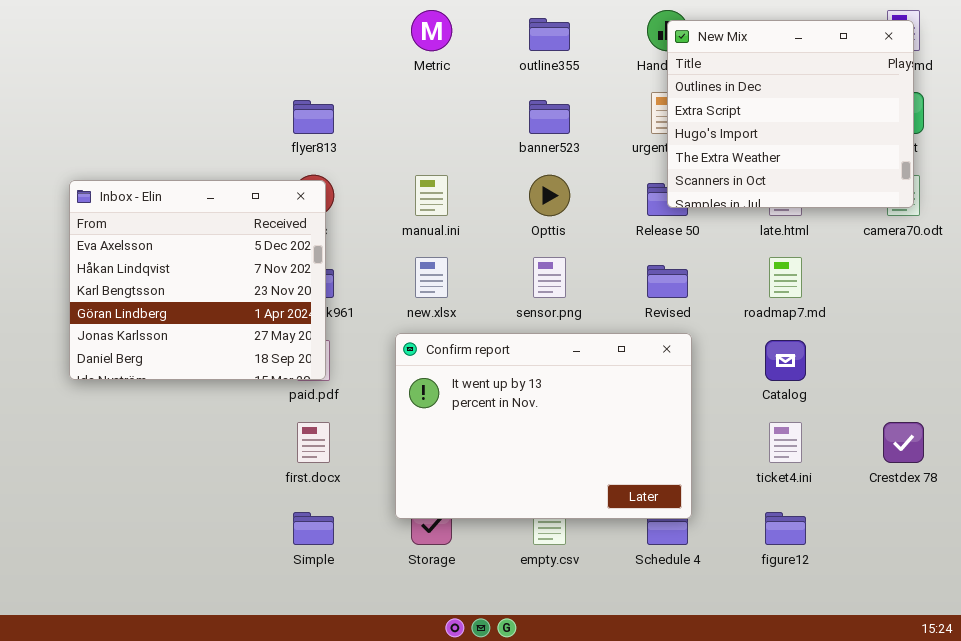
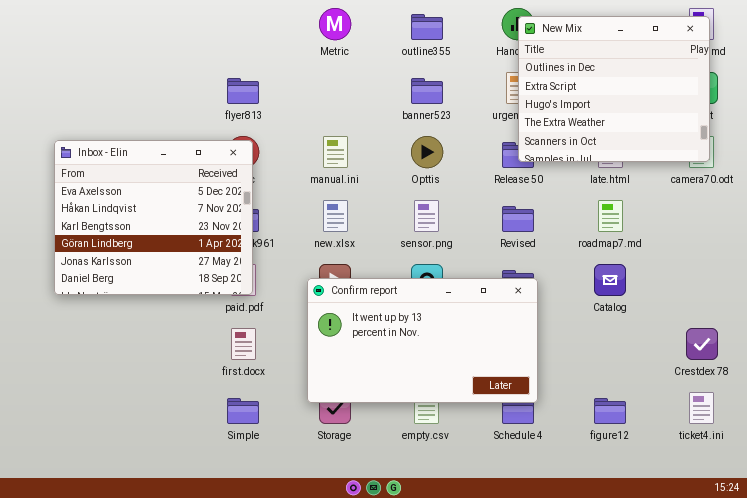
Confirm report: [395,333,692,519] -> [307,278,538,403], resized
ticket4.ini: [769,422,802,463] -> [689,392,714,424], moved

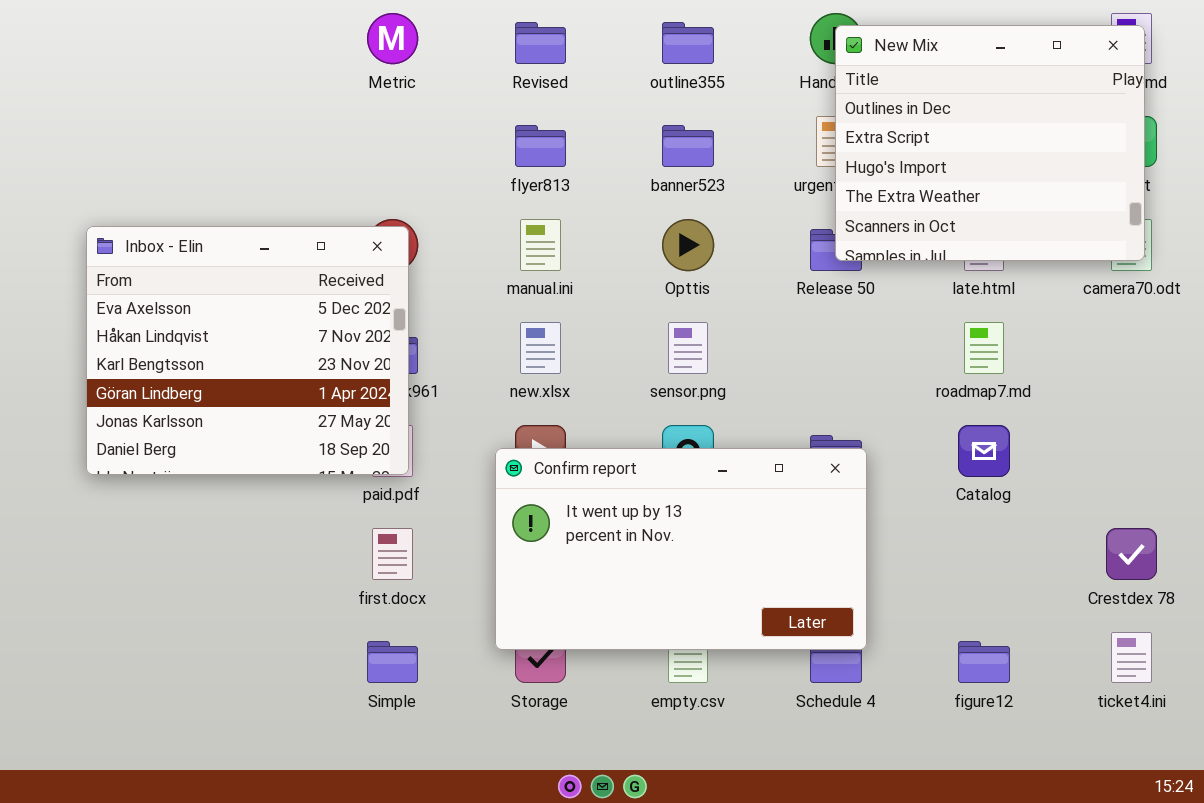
Metric: [319,8,351,40] -> [367,13,418,64], moved
flyer813: [227,78,259,104] -> [515,125,566,167], moved
Revised: [502,206,534,232] -> [515,22,566,64], moved

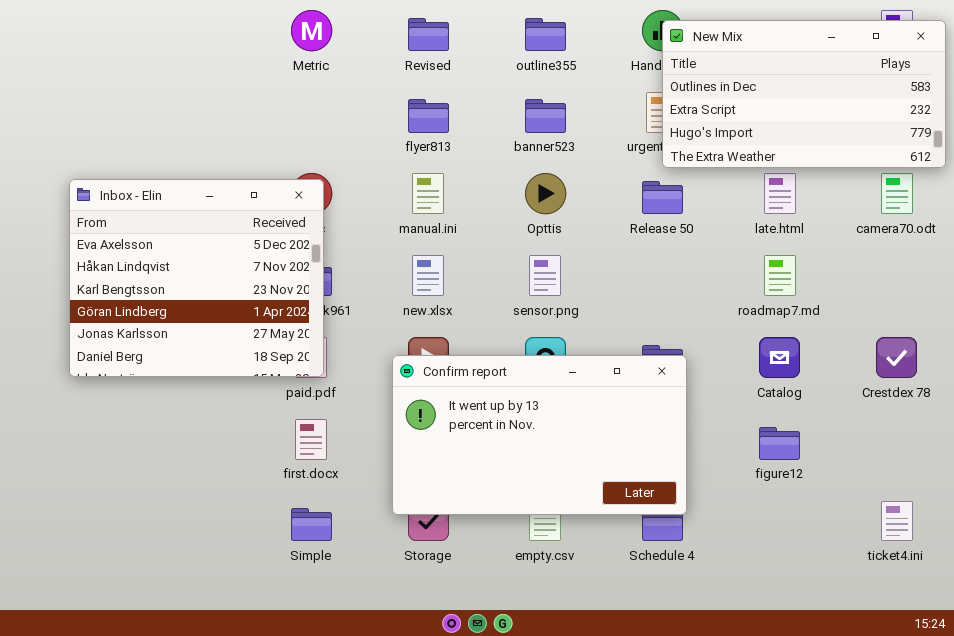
New Mix: [835,25,1145,261] -> [662,20,946,168], resized
Crestdex 78: [1106,528,1157,580] -> [876,337,917,378], moved
figure12: [958,641,1010,683] -> [759,427,800,460], moved

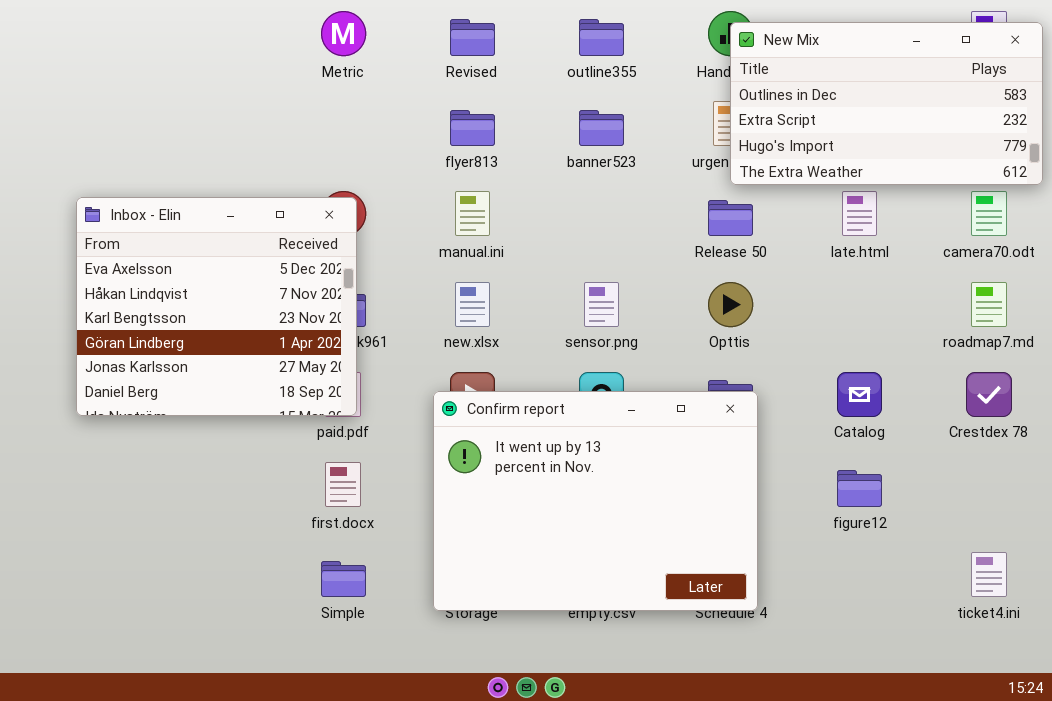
Opttis: [525,173,566,214] -> [708,282,753,327], moved
roadmap7.md: [764,255,796,296] -> [971,282,1007,327], moved
Confirm report: [392,355,687,515] -> [433,391,758,611], resized

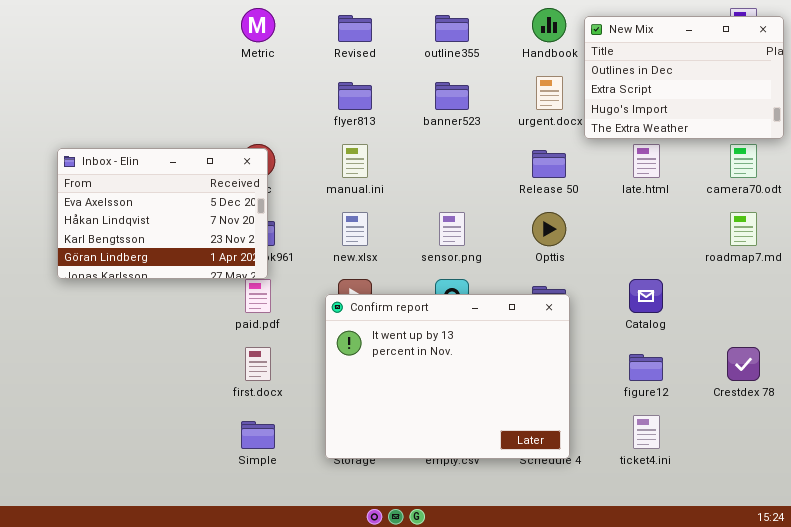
New Mix: [730,22,1043,185] -> [584,16,784,139], resized
Inbox - Elin: [76,197,357,416] -> [57,148,268,279], resized
Crestdex 78: [966,372,1012,417] -> [727,347,760,381], moved
ticket4.ini: [971,552,1007,597] -> [633,415,660,449], moved

